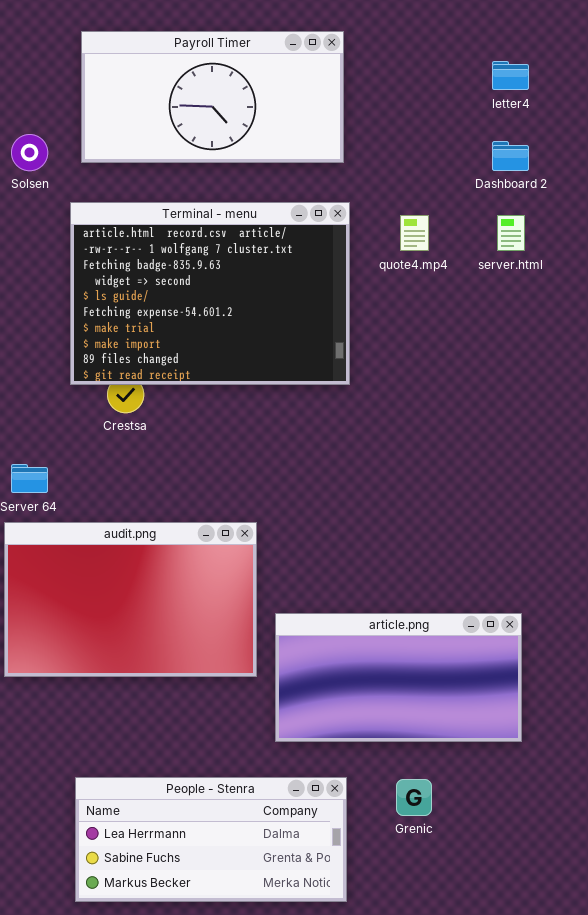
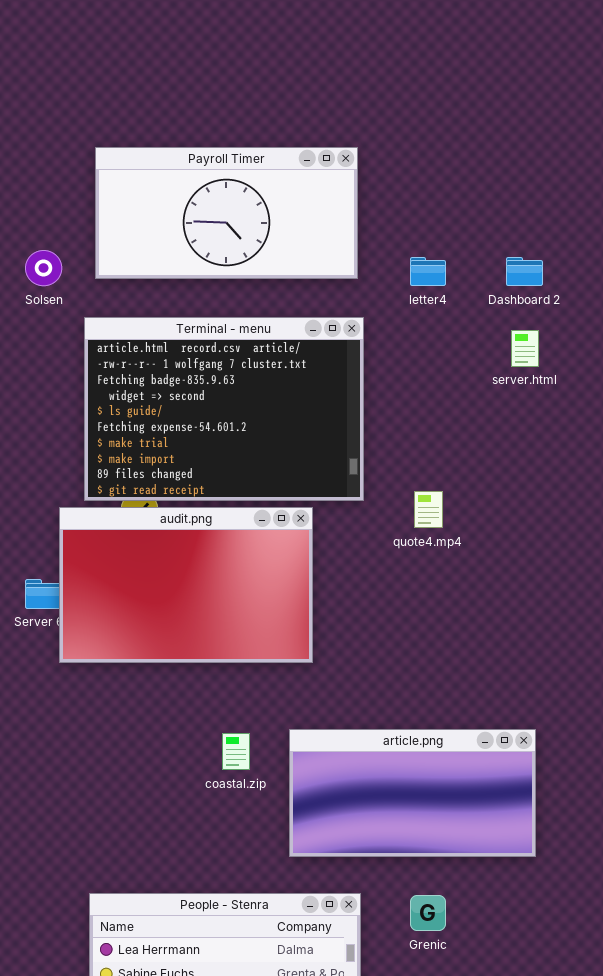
letter4: [492,61,529,90] -> [410,257,446,286], moved
quote4.mp4: [400,215,429,251] -> [414,491,443,528], moved
audit.png: [4,522,257,677] -> [59,507,313,663], moved

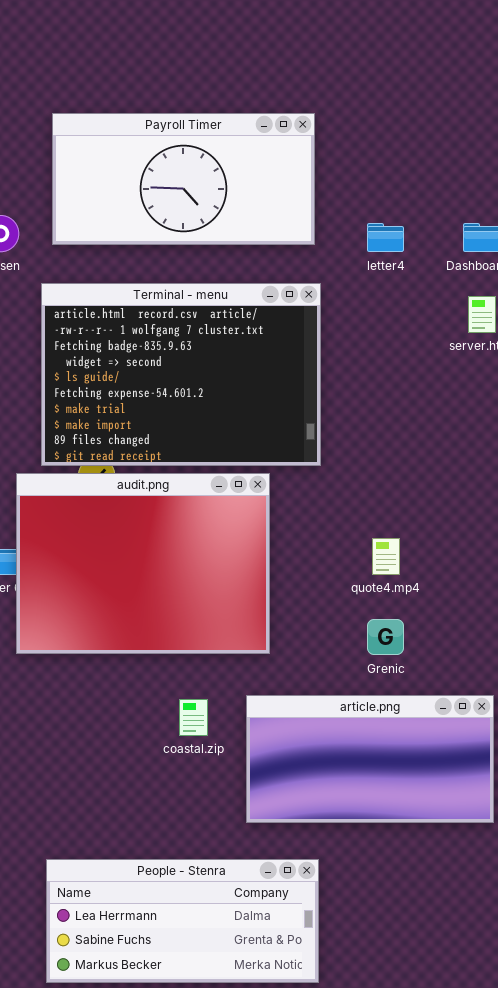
quote4.mp4: [414,491,443,528] -> [372,538,400,575], moved
audit.png: [59,507,313,663] -> [16,473,270,654], resized
Grenic: [410,895,446,931] -> [367,619,404,655], moved

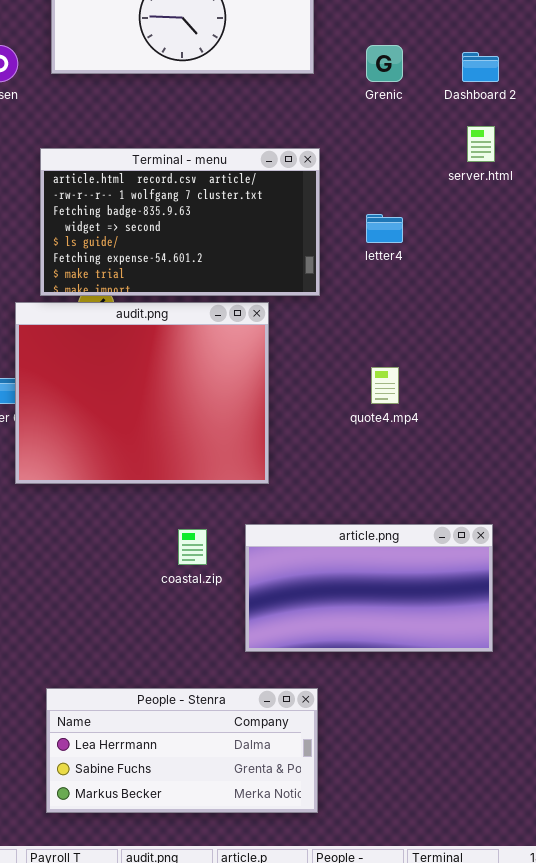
letter4: [367,223,404,252] -> [366,214,403,243], moved
Terminal - menu: [41,283,321,466] -> [40,148,320,296], resized
Grenic: [367,619,404,655] -> [366,45,403,82], moved

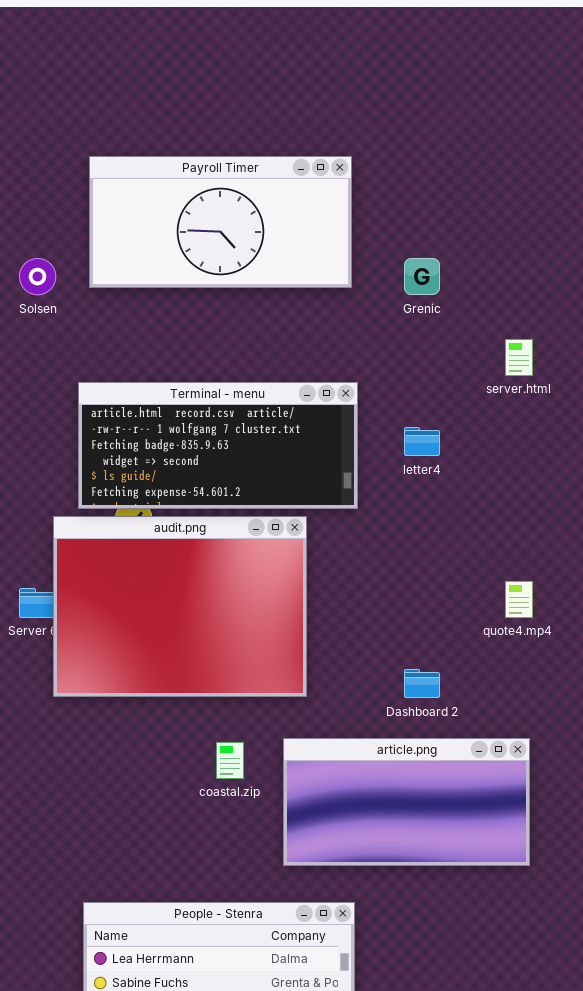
Dashboard 2: [462,52,499,82] -> [404,669,440,698], moved
Terminal - menu: [40,148,320,296] -> [78,382,358,509], resized
quote4.mp4: [371,367,399,404] -> [505,581,533,618], moved

